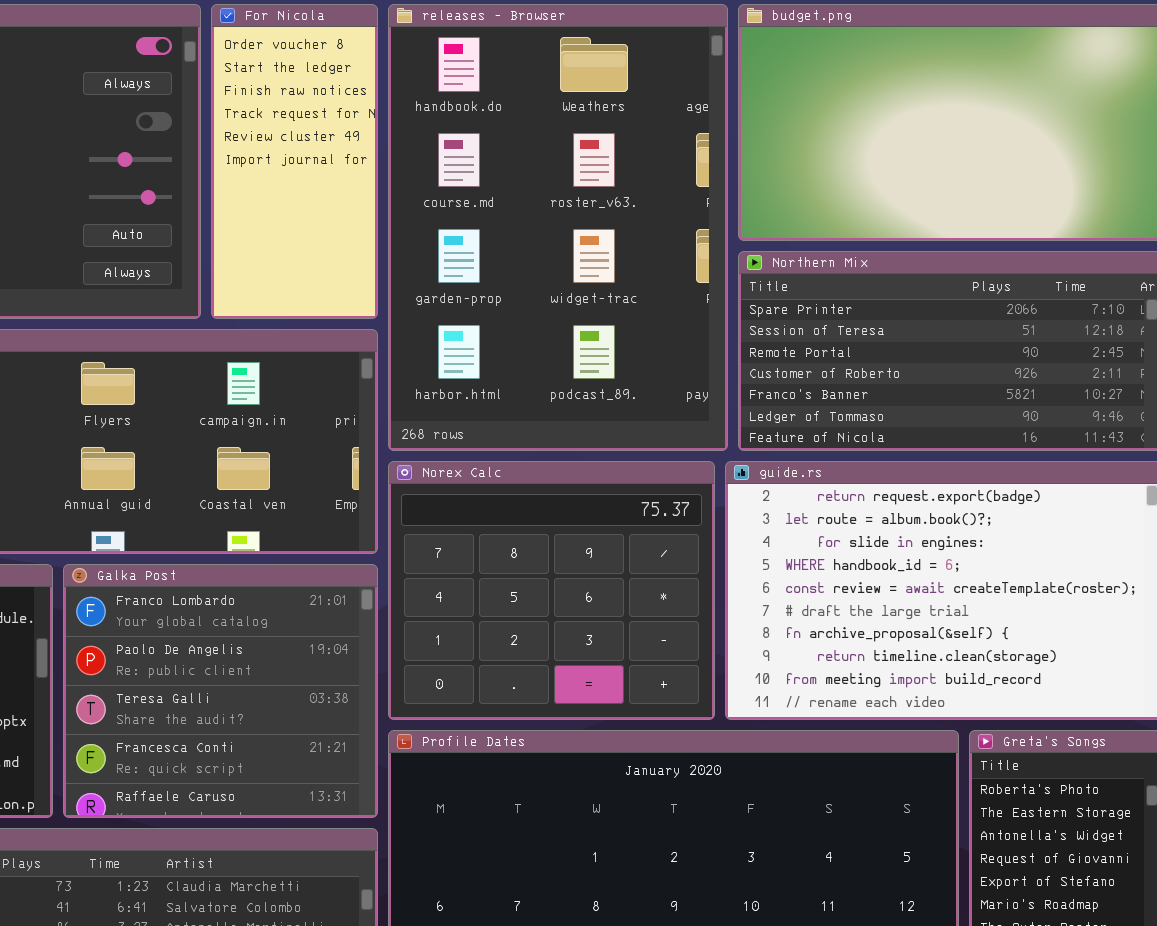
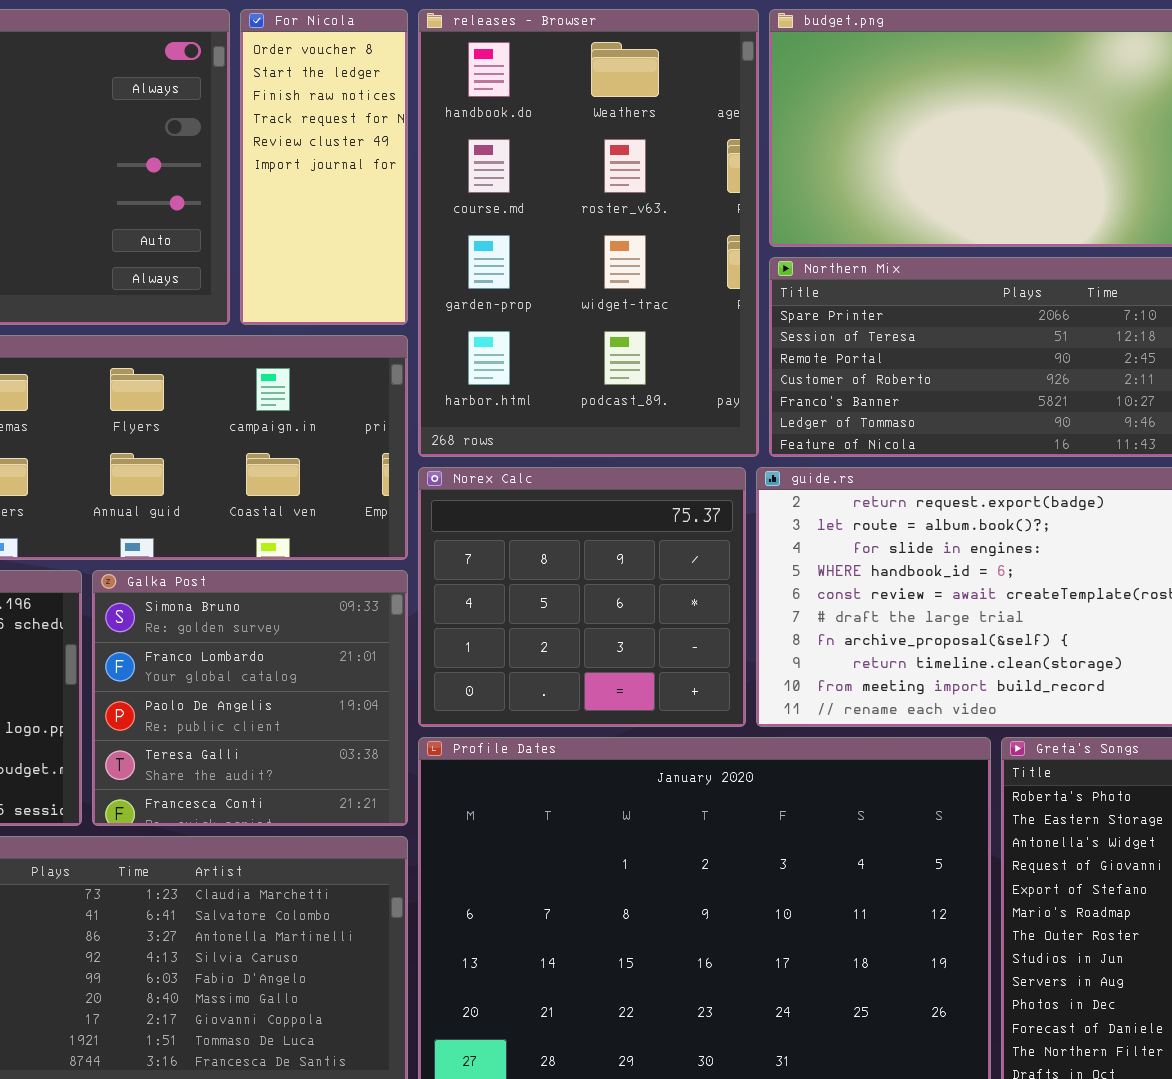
Galka Post: [63,564,378,818] -> [92,570,408,826], scrolled up 1 row

